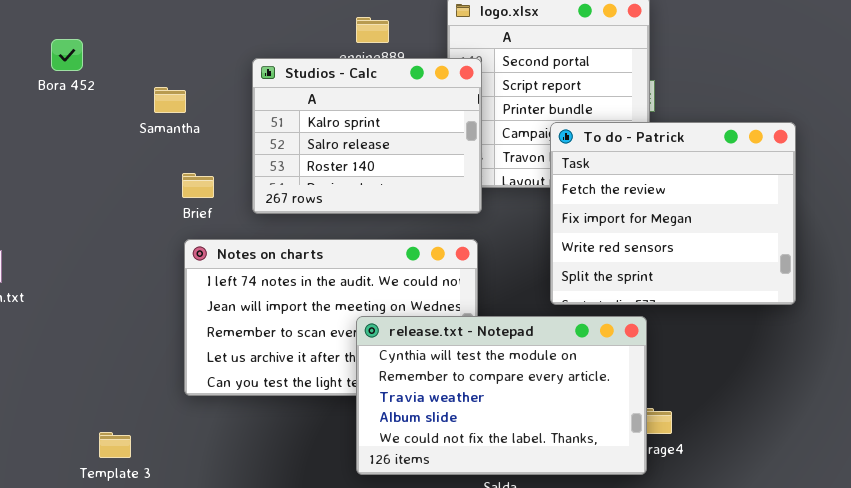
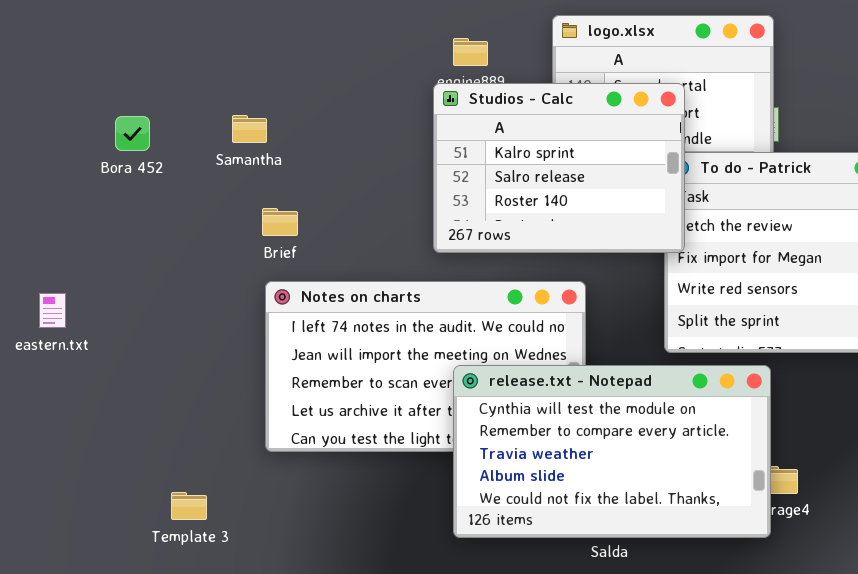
Bora 452: [51,39,83,71] -> [115,116,150,151], moved
Studios - Calc: [252,58,482,214] -> [433,83,685,253], moved

